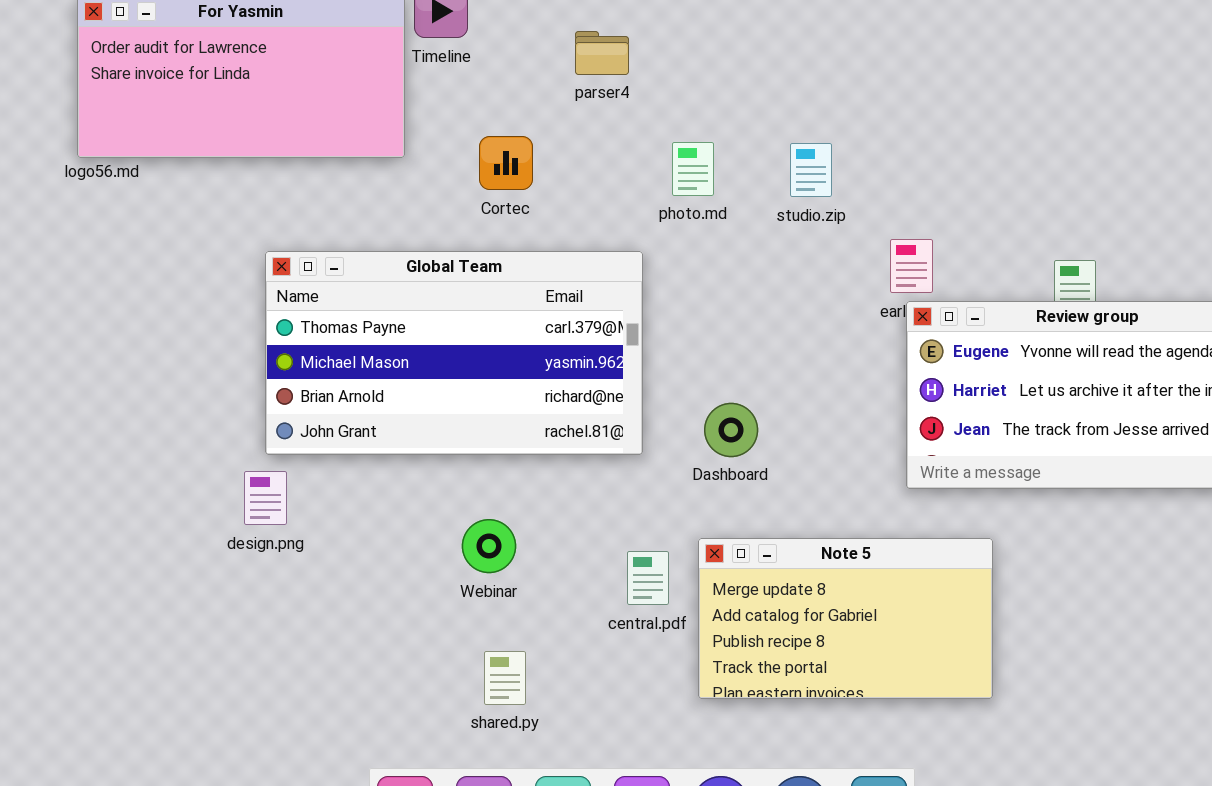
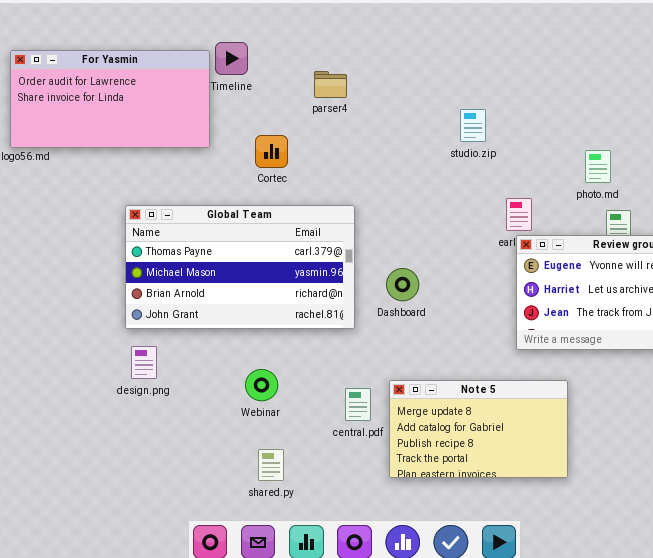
photo.md: [672,142,714,196] -> [585,150,611,183], moved
studio.zip: [790,143,832,197] -> [460,109,486,142], moved
Dashboard: [704,403,758,457] -> [386,268,419,301], moved
design.png: [244,471,287,525] -> [131,346,157,379], moved

